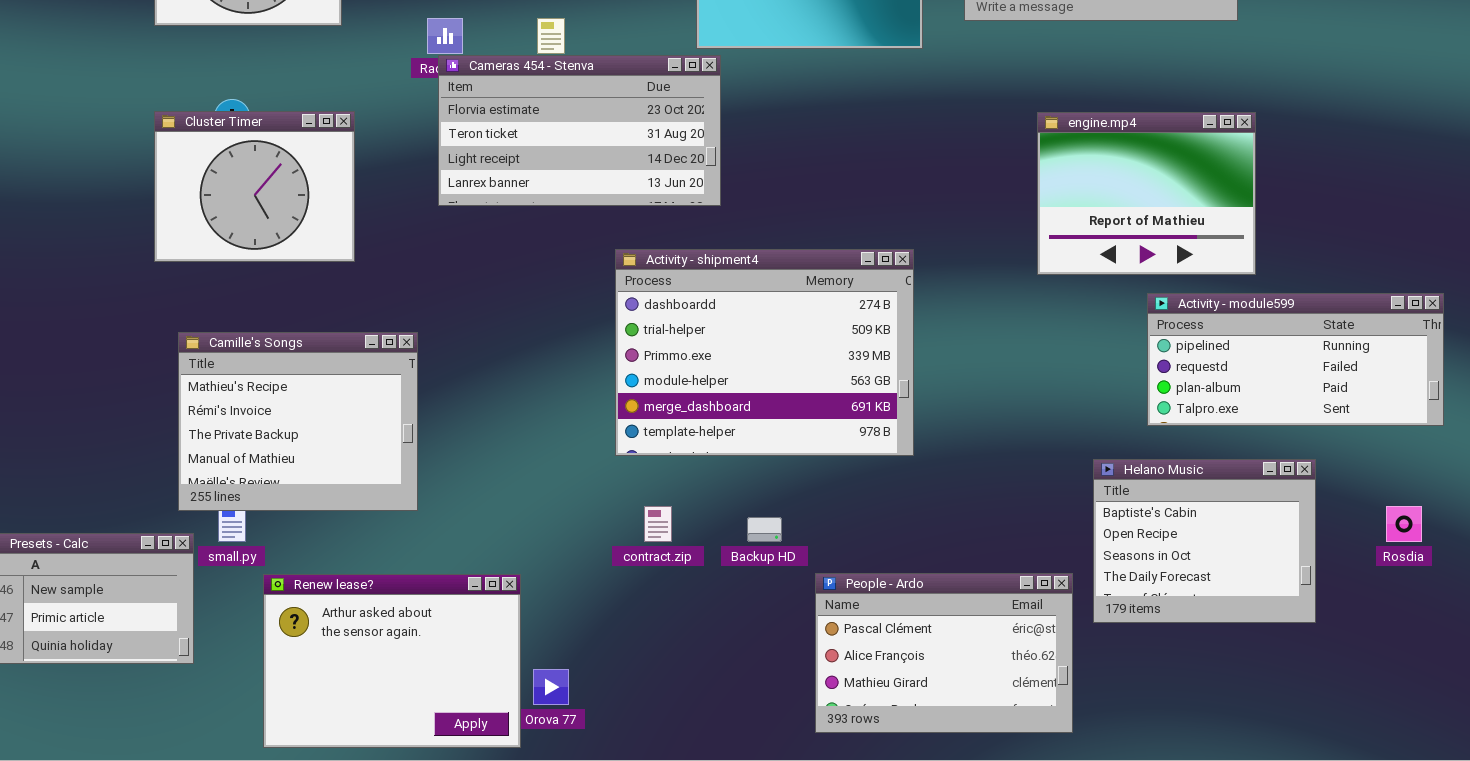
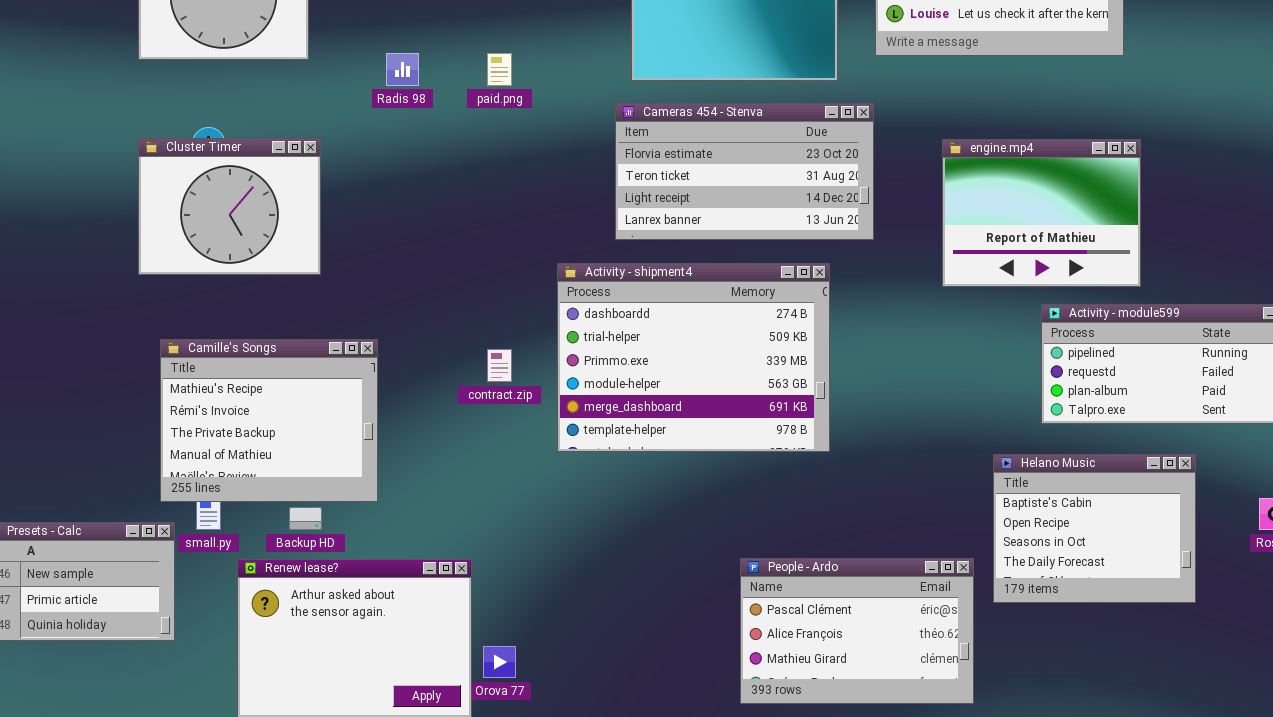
Cameras 454 - Stenva: [438,55,721,206] -> [615,103,874,240], moved
contract.zip: [644,506,672,542] -> [487,349,512,382], moved
Backup HD: [747,517,782,542] -> [289,507,322,530], moved

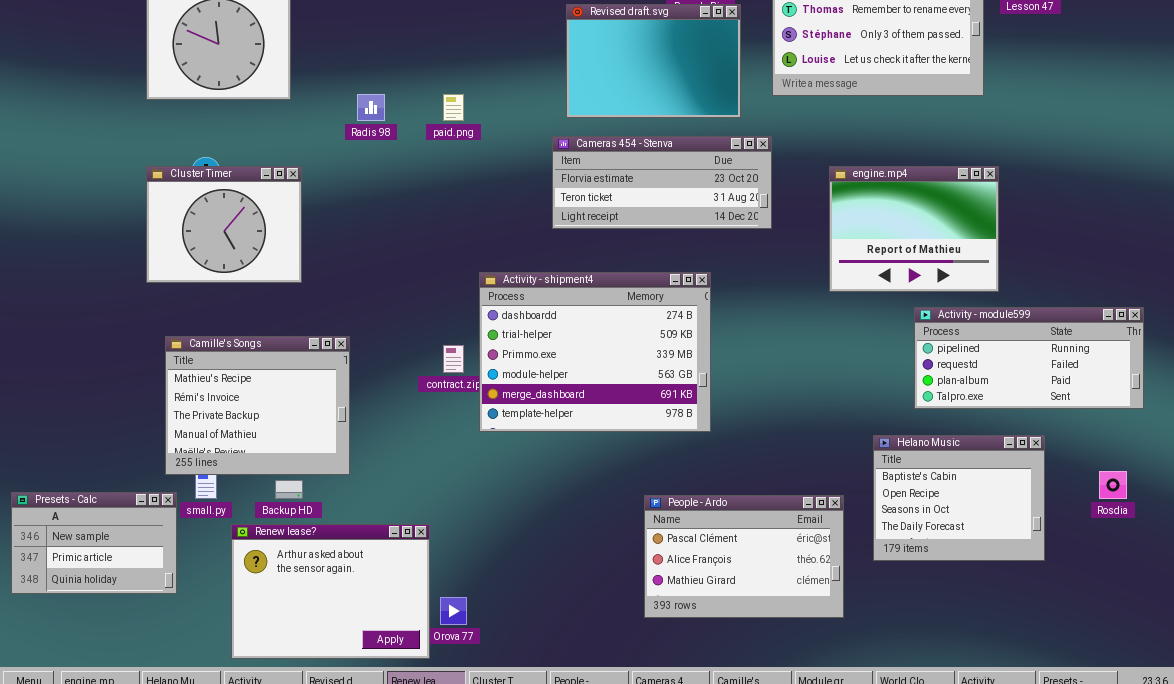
Cameras 454 - Stenva: [615,103,874,240] -> [552,136,772,229], resized
Activity - shipment4: [557,263,830,452] -> [479,272,711,432], moved
People - Ardo: [740,558,974,704] -> [644,495,844,618], moved

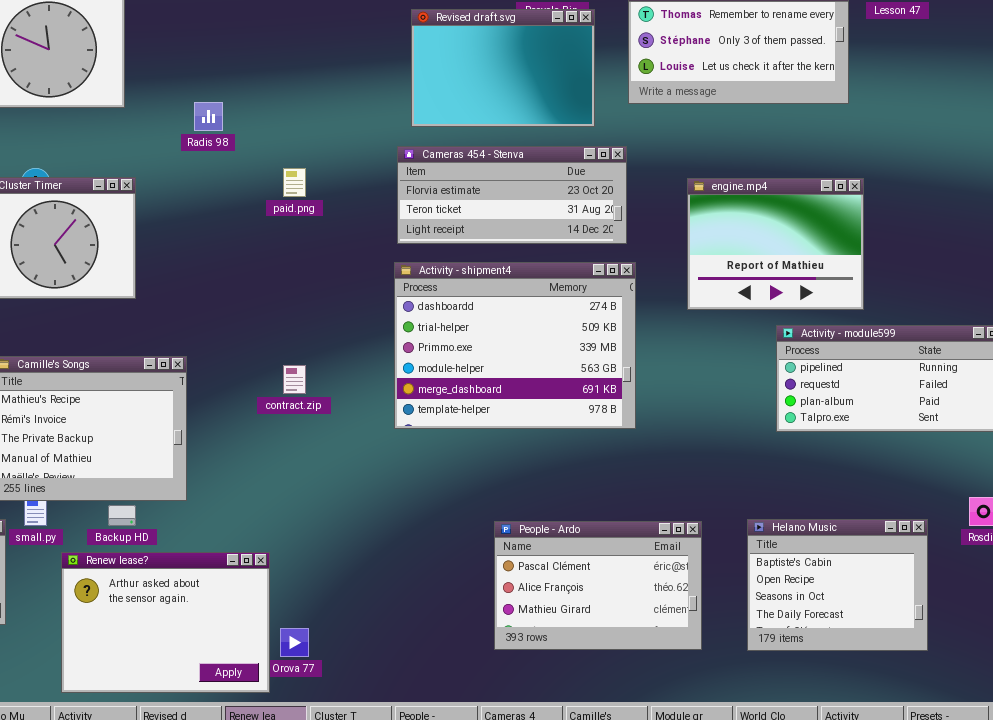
paid.png: [443,94,464,121] -> [283,168,306,197], moved
Activity - shipment4: [479,272,711,432] -> [394,262,636,429], moved
Helano Music: [873,435,1045,561] -> [747,519,928,651], moved

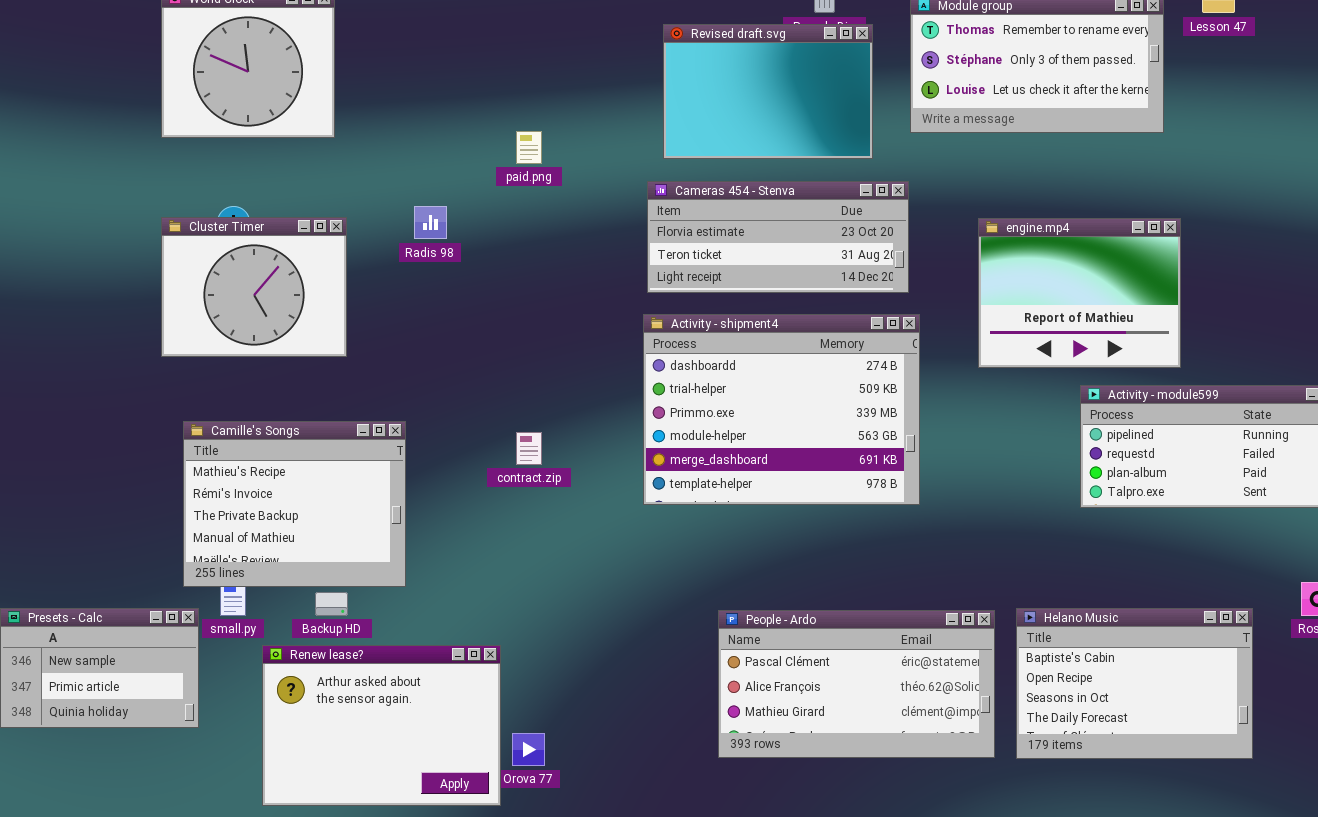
Radis 98: [194,102,223,131] -> [414,206,447,239], moved
paid.png: [283,168,306,197] -> [516,131,542,164], moved
Helano Music: [747,519,928,651] -> [1016,608,1253,759], resized
People - Ardo: [494,521,702,650] -> [718,610,995,758], resized

